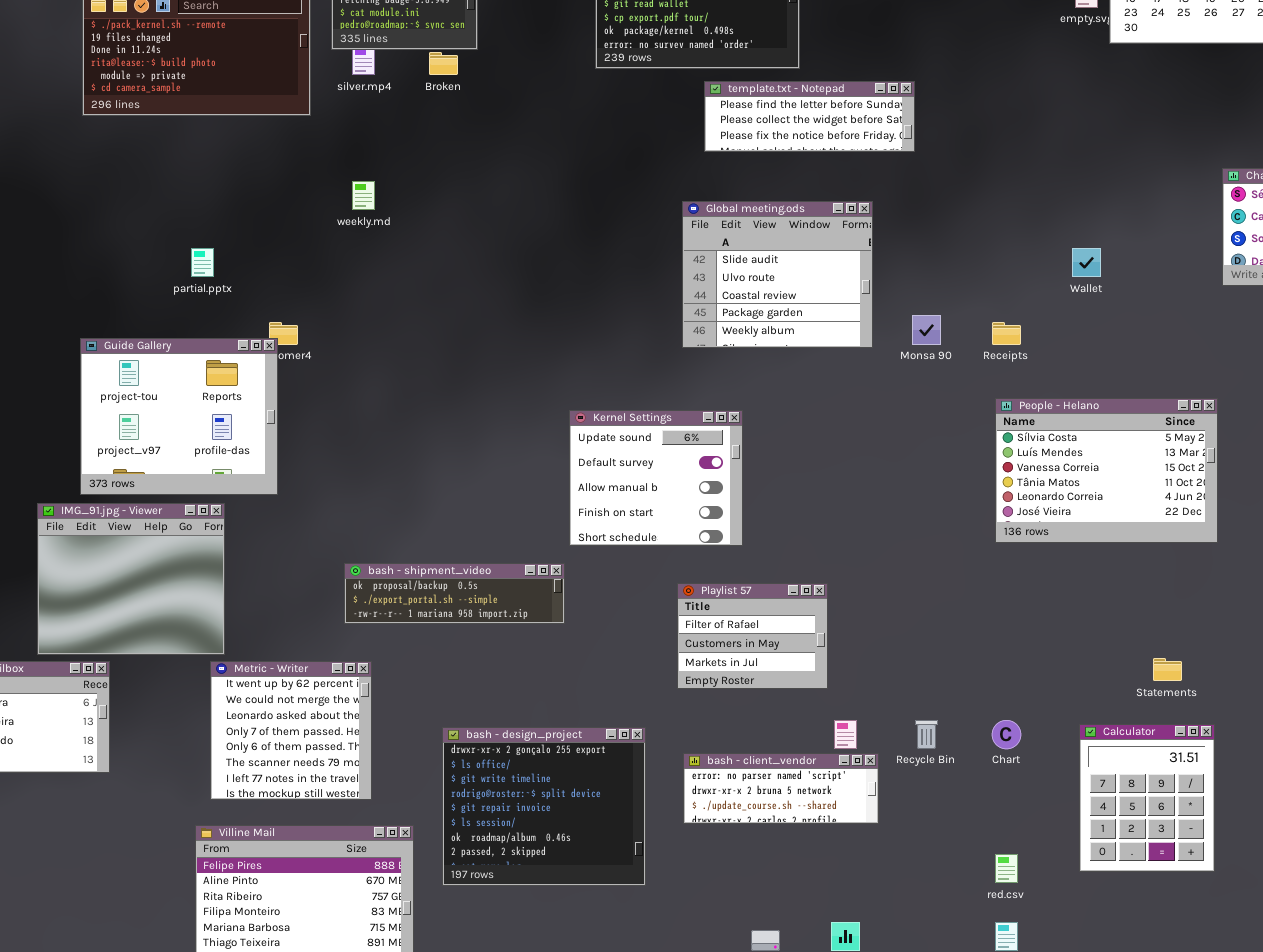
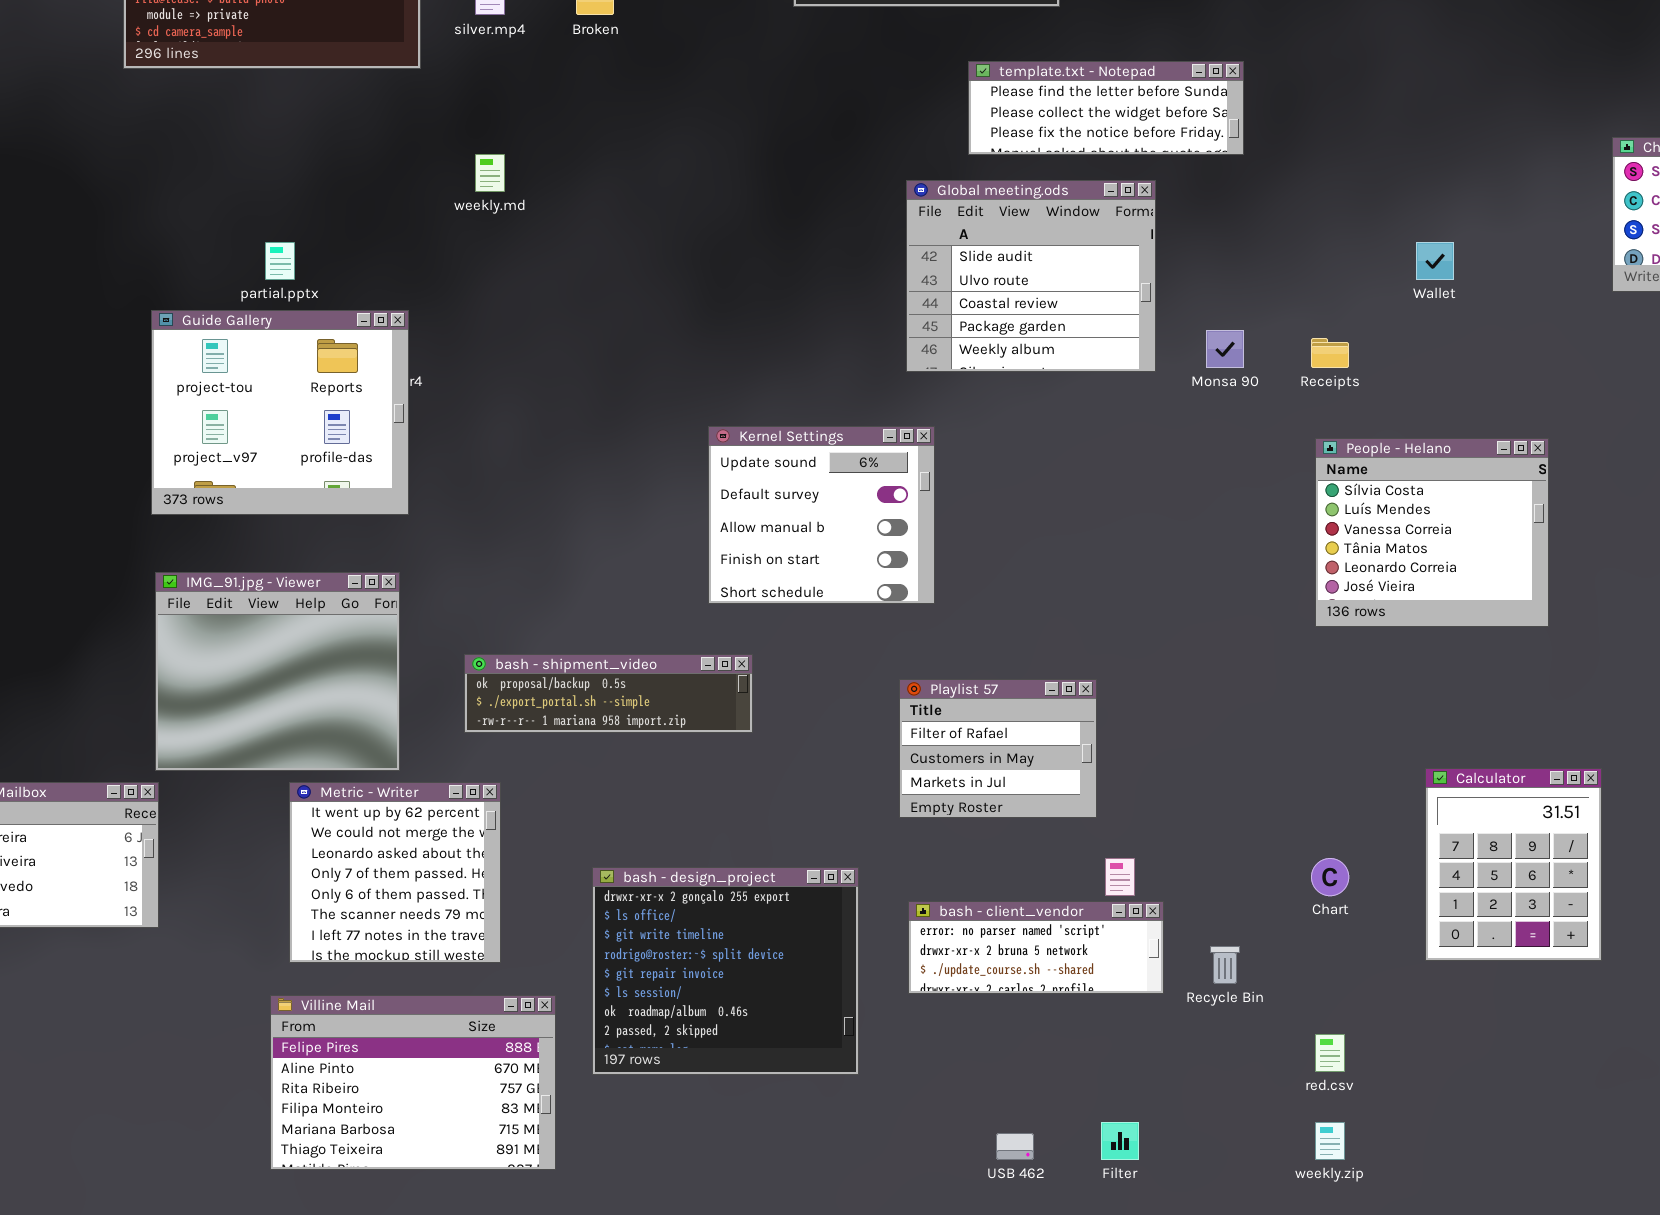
template.txt - Notepad: [704,81,915,152] -> [968,61,1244,155], moved
Guide Gallery: [80,338,278,495] -> [151,310,409,515], moved
People - Helano: [995,398,1218,543] -> [1315,438,1549,627], resized
Kernel Settings: [569,410,743,546] -> [708,426,935,604], moved
IMG_91.jpg - Viewer: [37,503,225,655] -> [155,572,400,771], moved
Recycle Bin: [915,720,938,749] -> [1210,946,1240,984], moved
Calculator: [1079,724,1215,872] -> [1425,768,1602,961], moved

